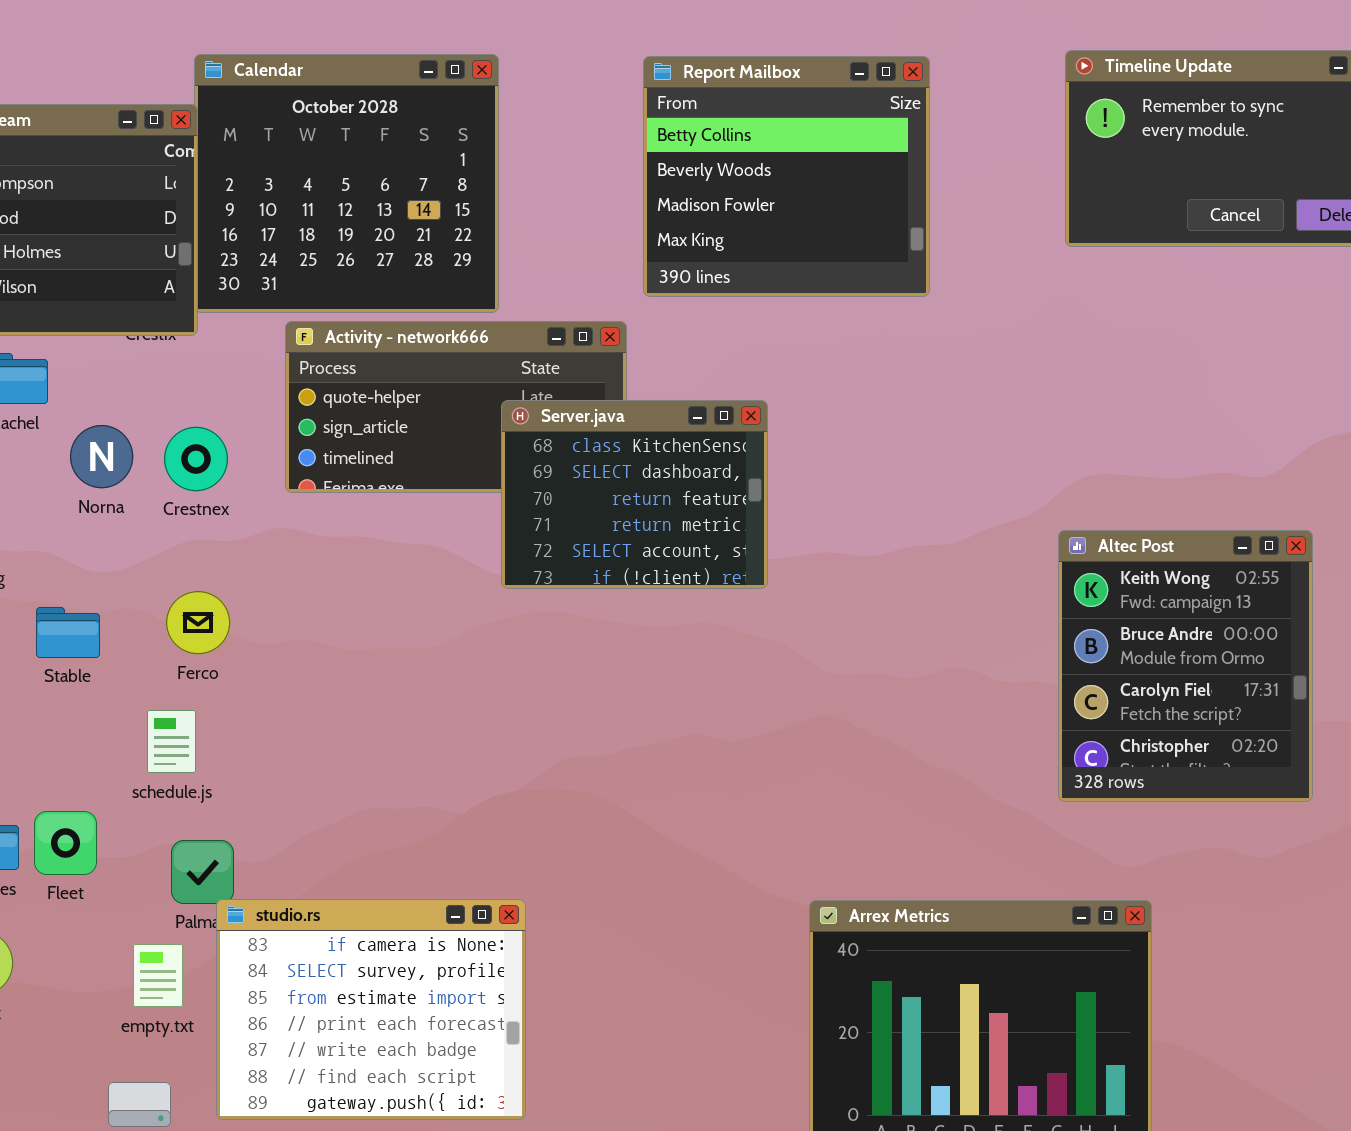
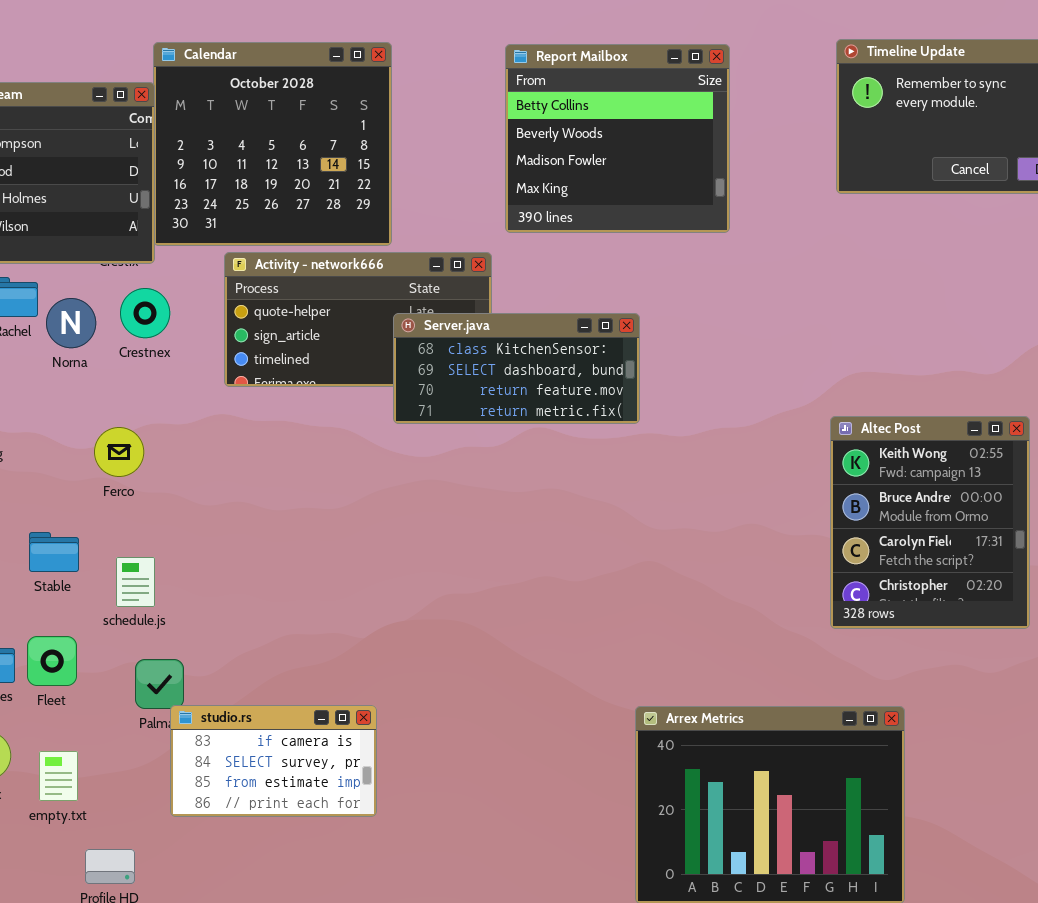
Server.java: [501,400,768,589] -> [393,313,640,424], resized
Norna: [70,425,133,488] -> [46,298,96,348], moved
Crestnex: [164,427,228,491] -> [120,288,170,338], moved
Ferco: [166,591,230,654] -> [94,427,144,477], moved
Stable: [36,607,100,658] -> [29,532,79,572], moved
studio.rs: [216,899,526,1120] -> [170,705,377,817], resized
empty.txt: [133,944,183,1007] -> [39,751,78,801], moved

